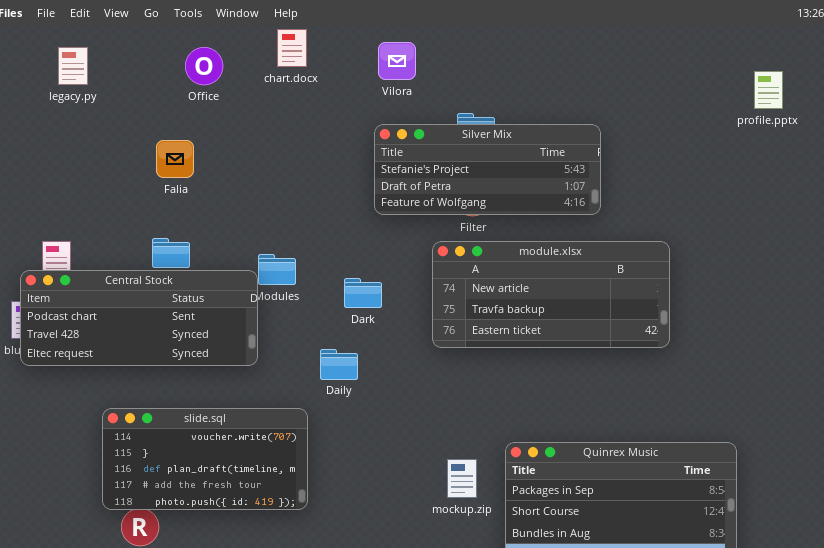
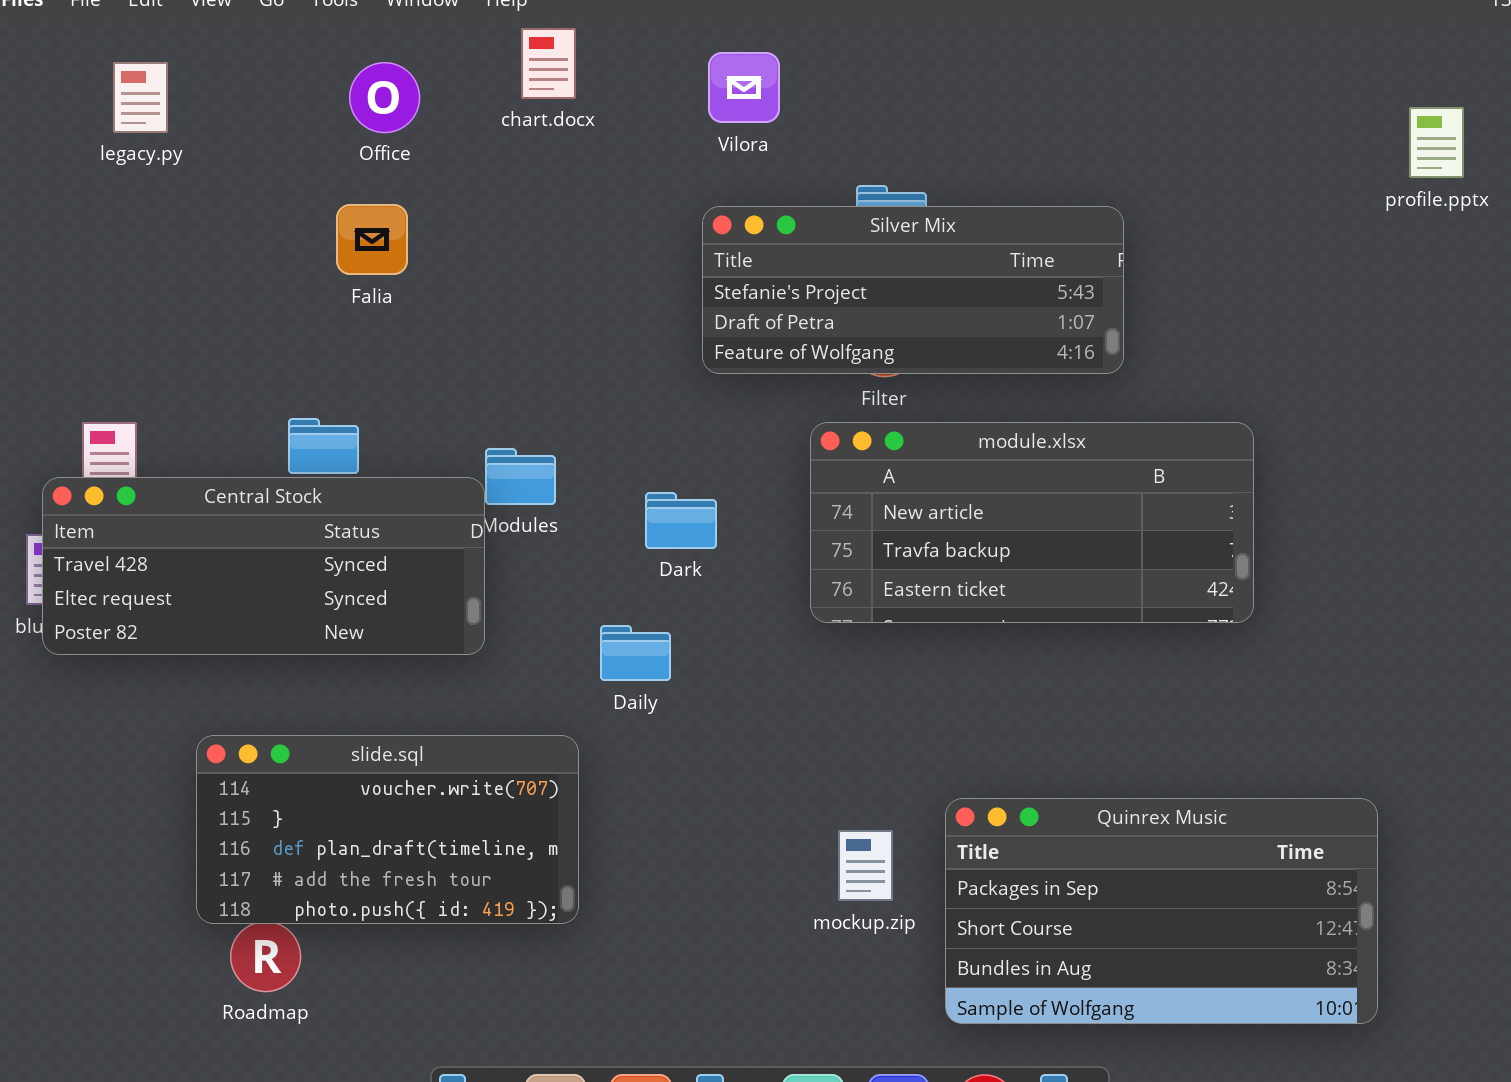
Falia: [156,140,194,178] -> [336,204,408,275], moved
Central Stock: [20,270,258,366] -> [42,477,485,655], scrolled down 1 row

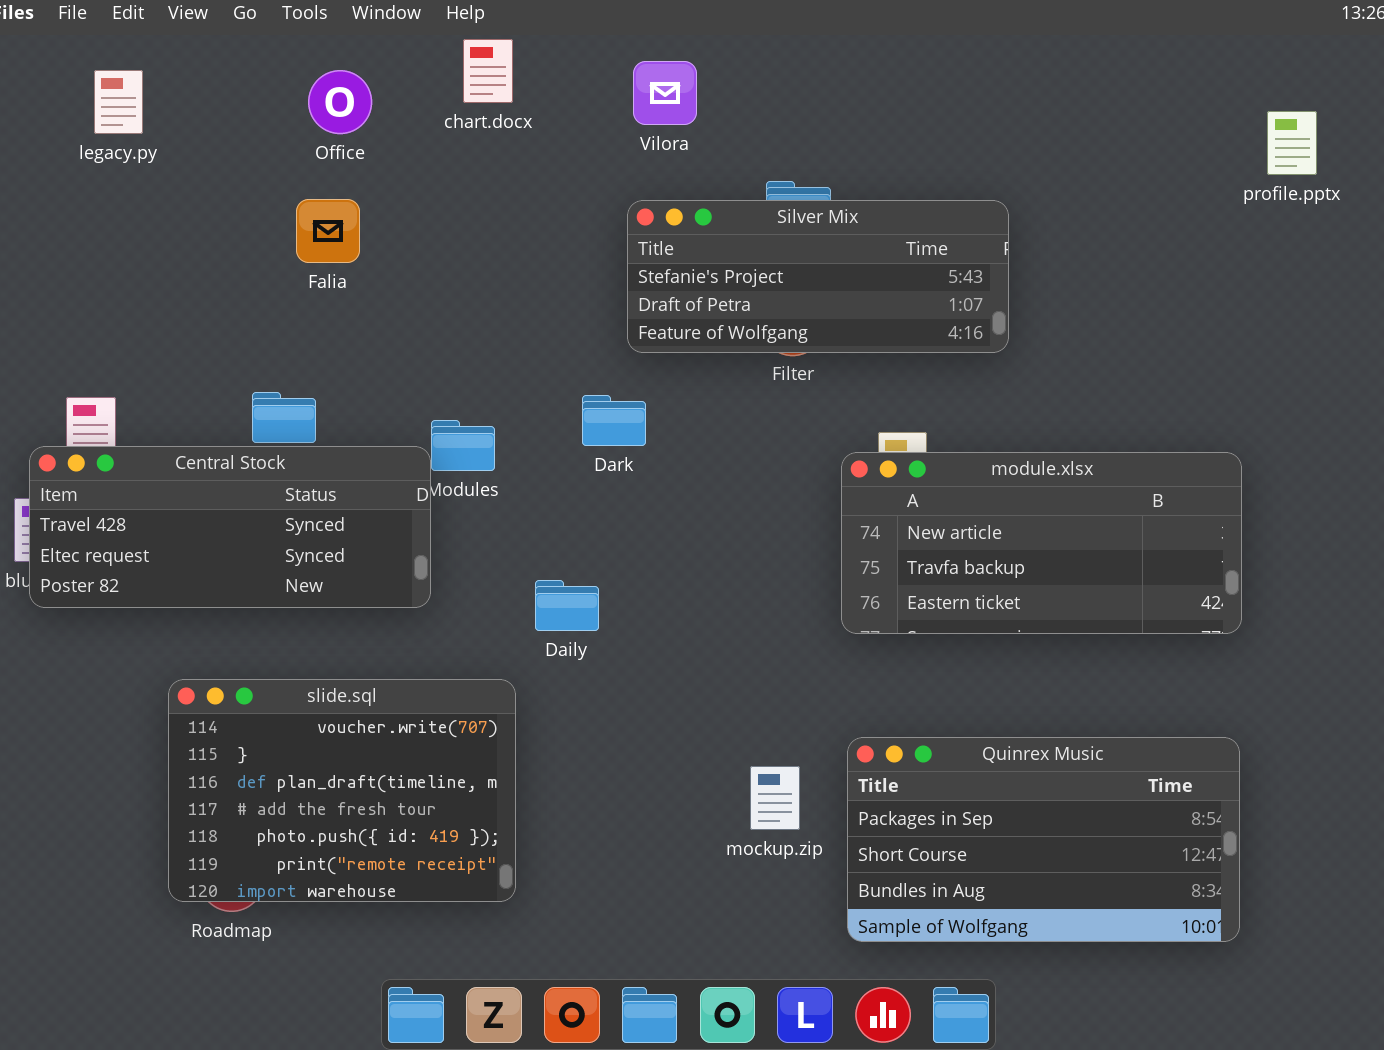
module.xlsx: [810,422,1254,623] -> [841,452,1242,634], moved
Dark: [645,492,717,549] -> [582,395,646,446], moved
slide.sql: [196,735,579,924] -> [168,679,516,902], resized

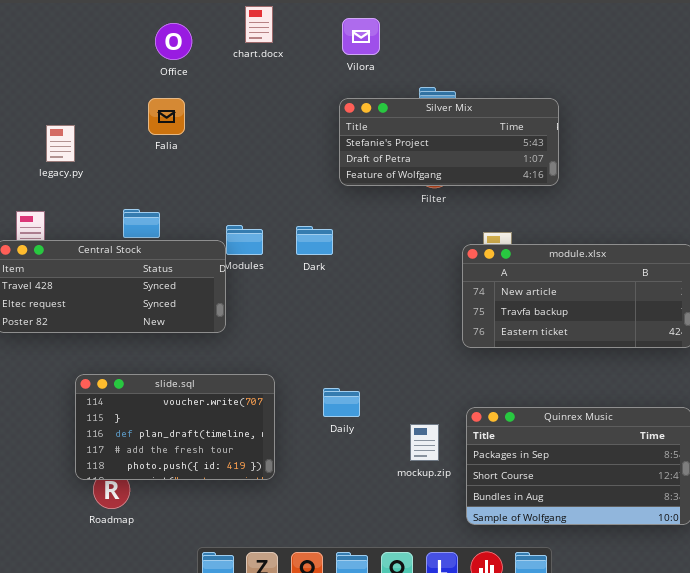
legacy.py: [94,70,143,134] -> [46,125,75,162], moved
Dark: [582,395,646,446] -> [296,226,333,255], moved
Daily: [535,580,599,631] -> [323,388,360,417], moved
slide.sql: [168,679,516,902] -> [75,374,275,480], resized

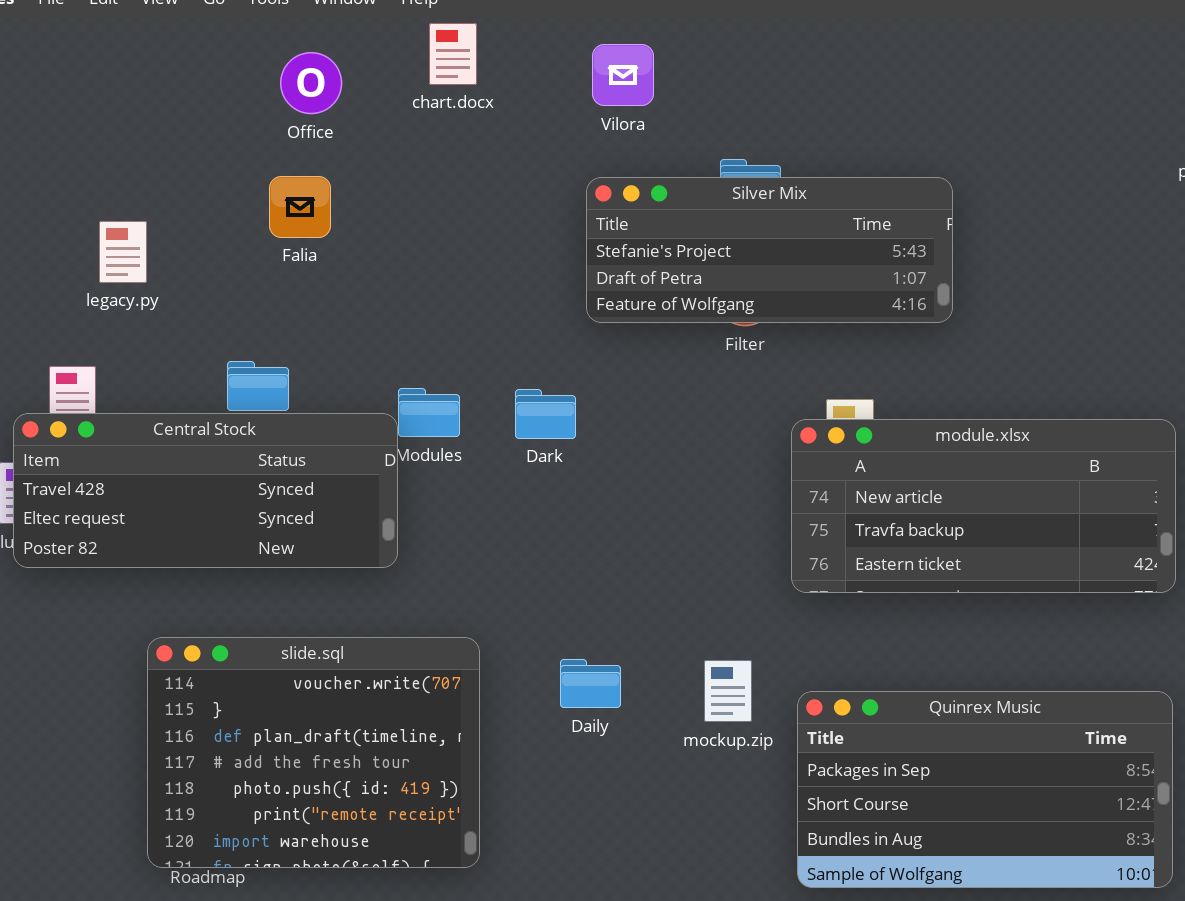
slide.sql: [75,374,275,480] -> [147,637,480,868], resized
mockup.zip: [410,424,439,461] -> [704,660,752,722], moved

